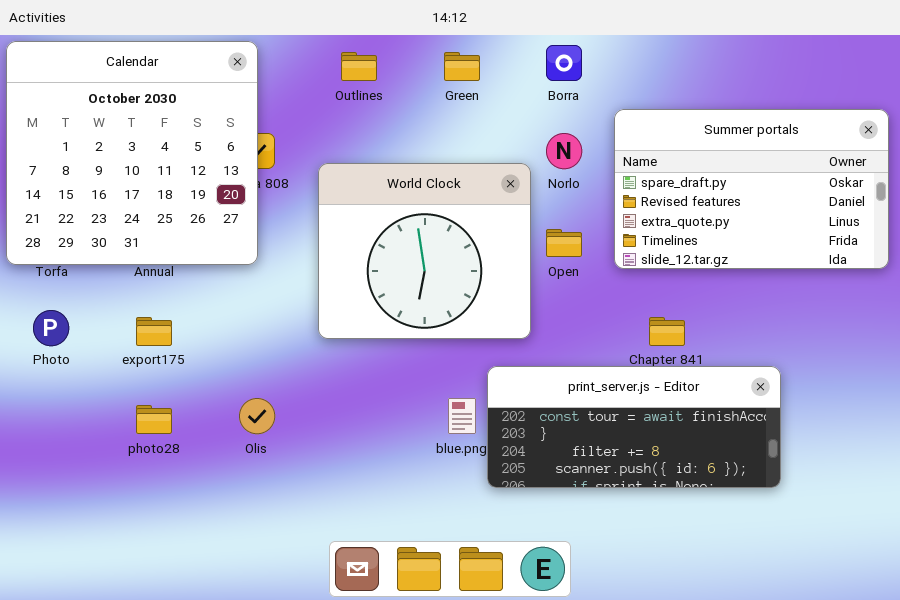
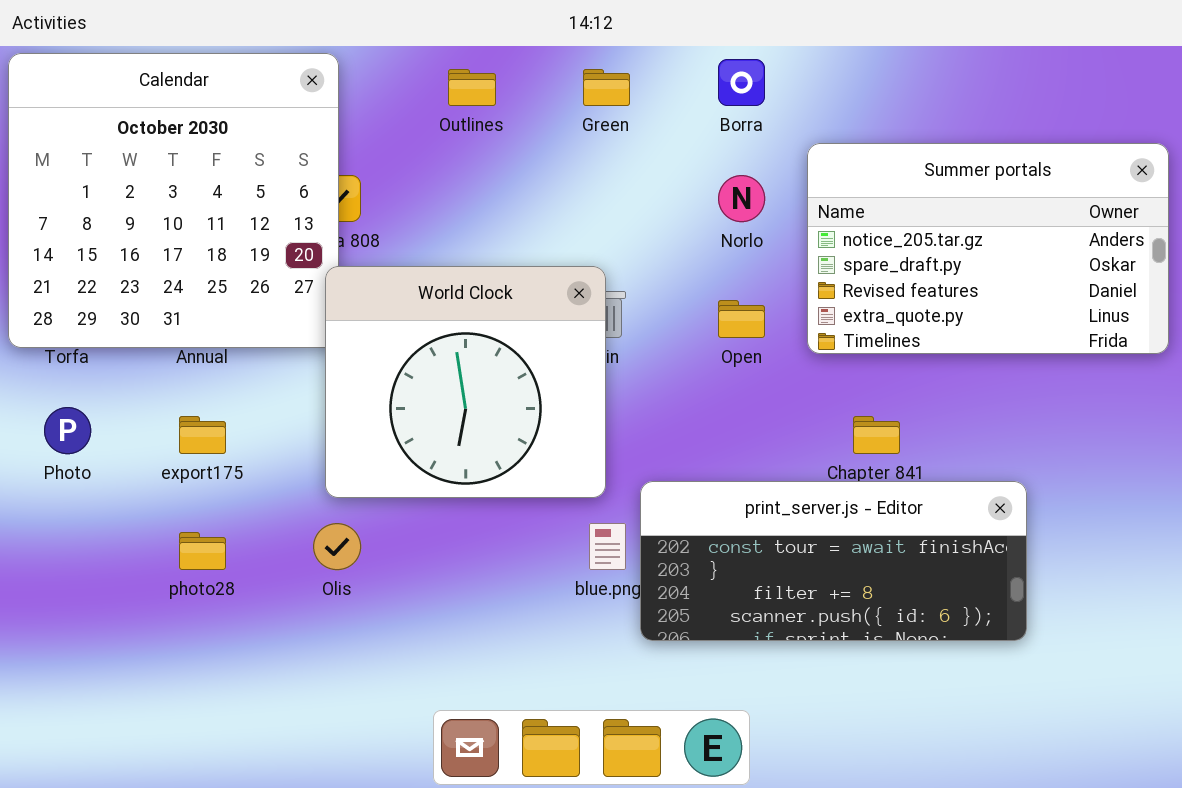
Summer portals: [614,109,889,269] -> [807,143,1169,354], scrolled up 1 row
World Clock: [318,163,531,339] -> [325,266,606,498], moved

